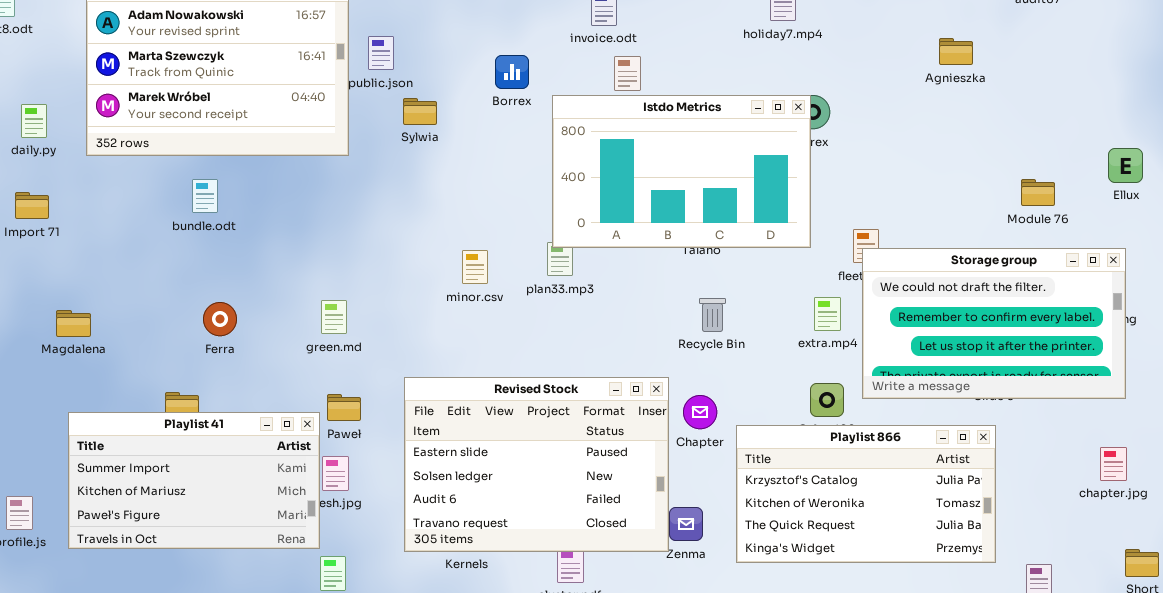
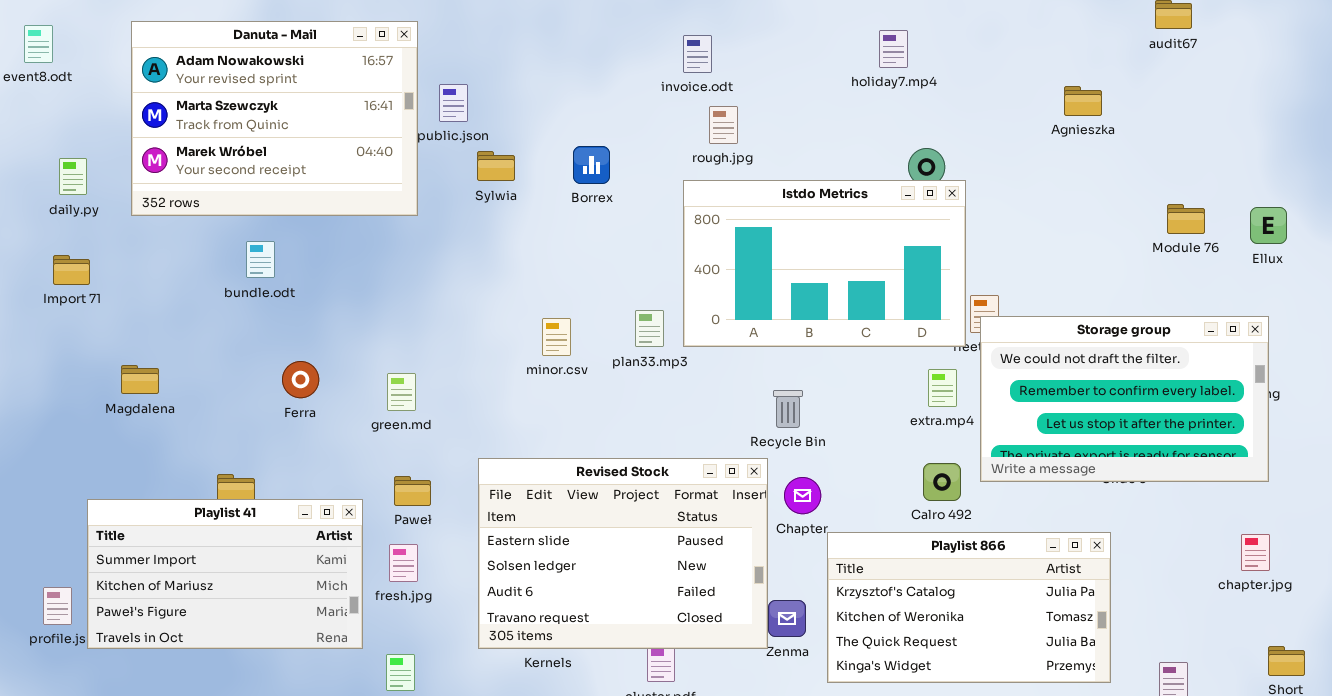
Borrex: [495,55,529,89] -> [573,146,610,184], moved
Istdo Metrics: [552,95,811,248] -> [683,180,966,347], moved
Module 76: [1021,179,1055,206] -> [1167,204,1205,234], moved
Recycle Bin: [699,298,726,332] -> [773,390,803,428], moved
Ferra: [203,302,237,336] -> [282,361,319,398], moved
Magdalena: [56,310,91,337] -> [121,365,159,394], moved
Playlist 41: [68,412,320,549] -> [87,499,363,649], moved
Playlist 866: [736,425,996,563] -> [827,532,1111,683], moved

